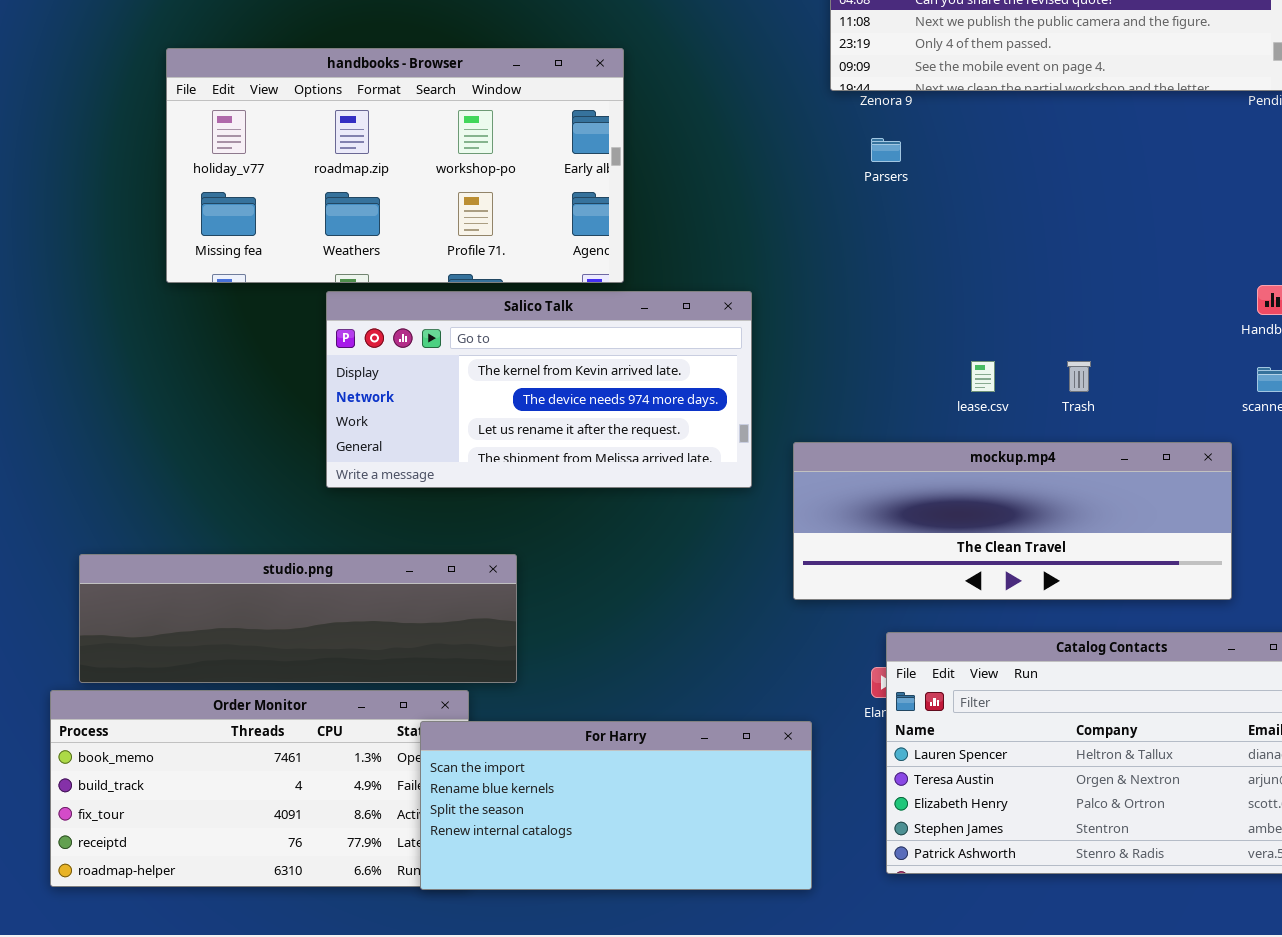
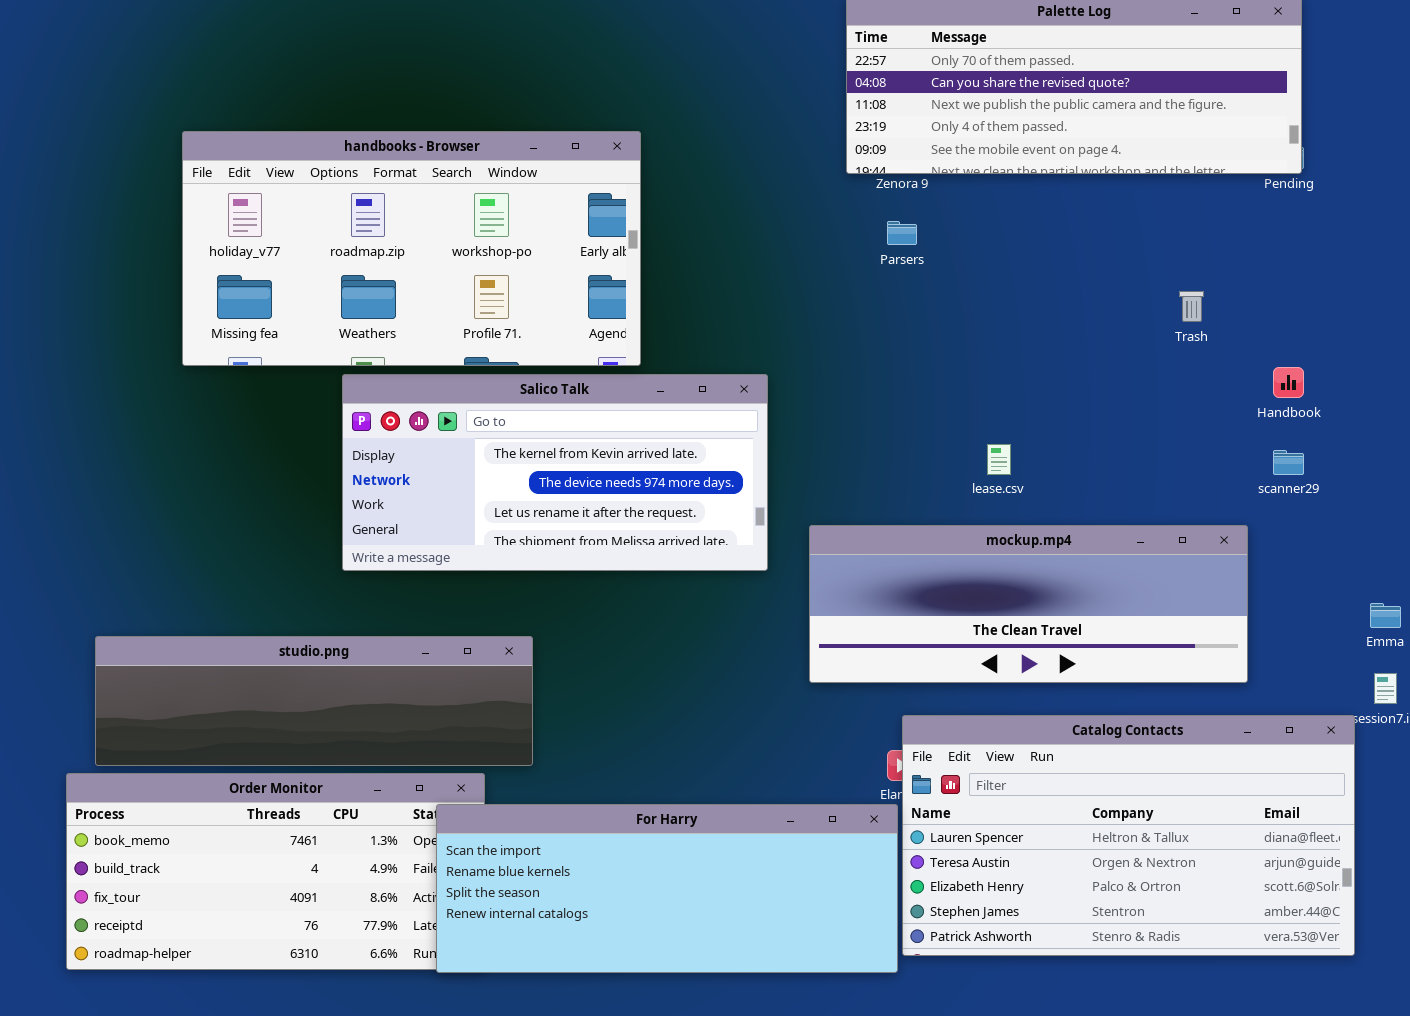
Trash: [1067,361,1091,392] -> [1179,291,1204,322], moved
For Harry: [420,721,812,890] -> [436,804,898,973], resized

